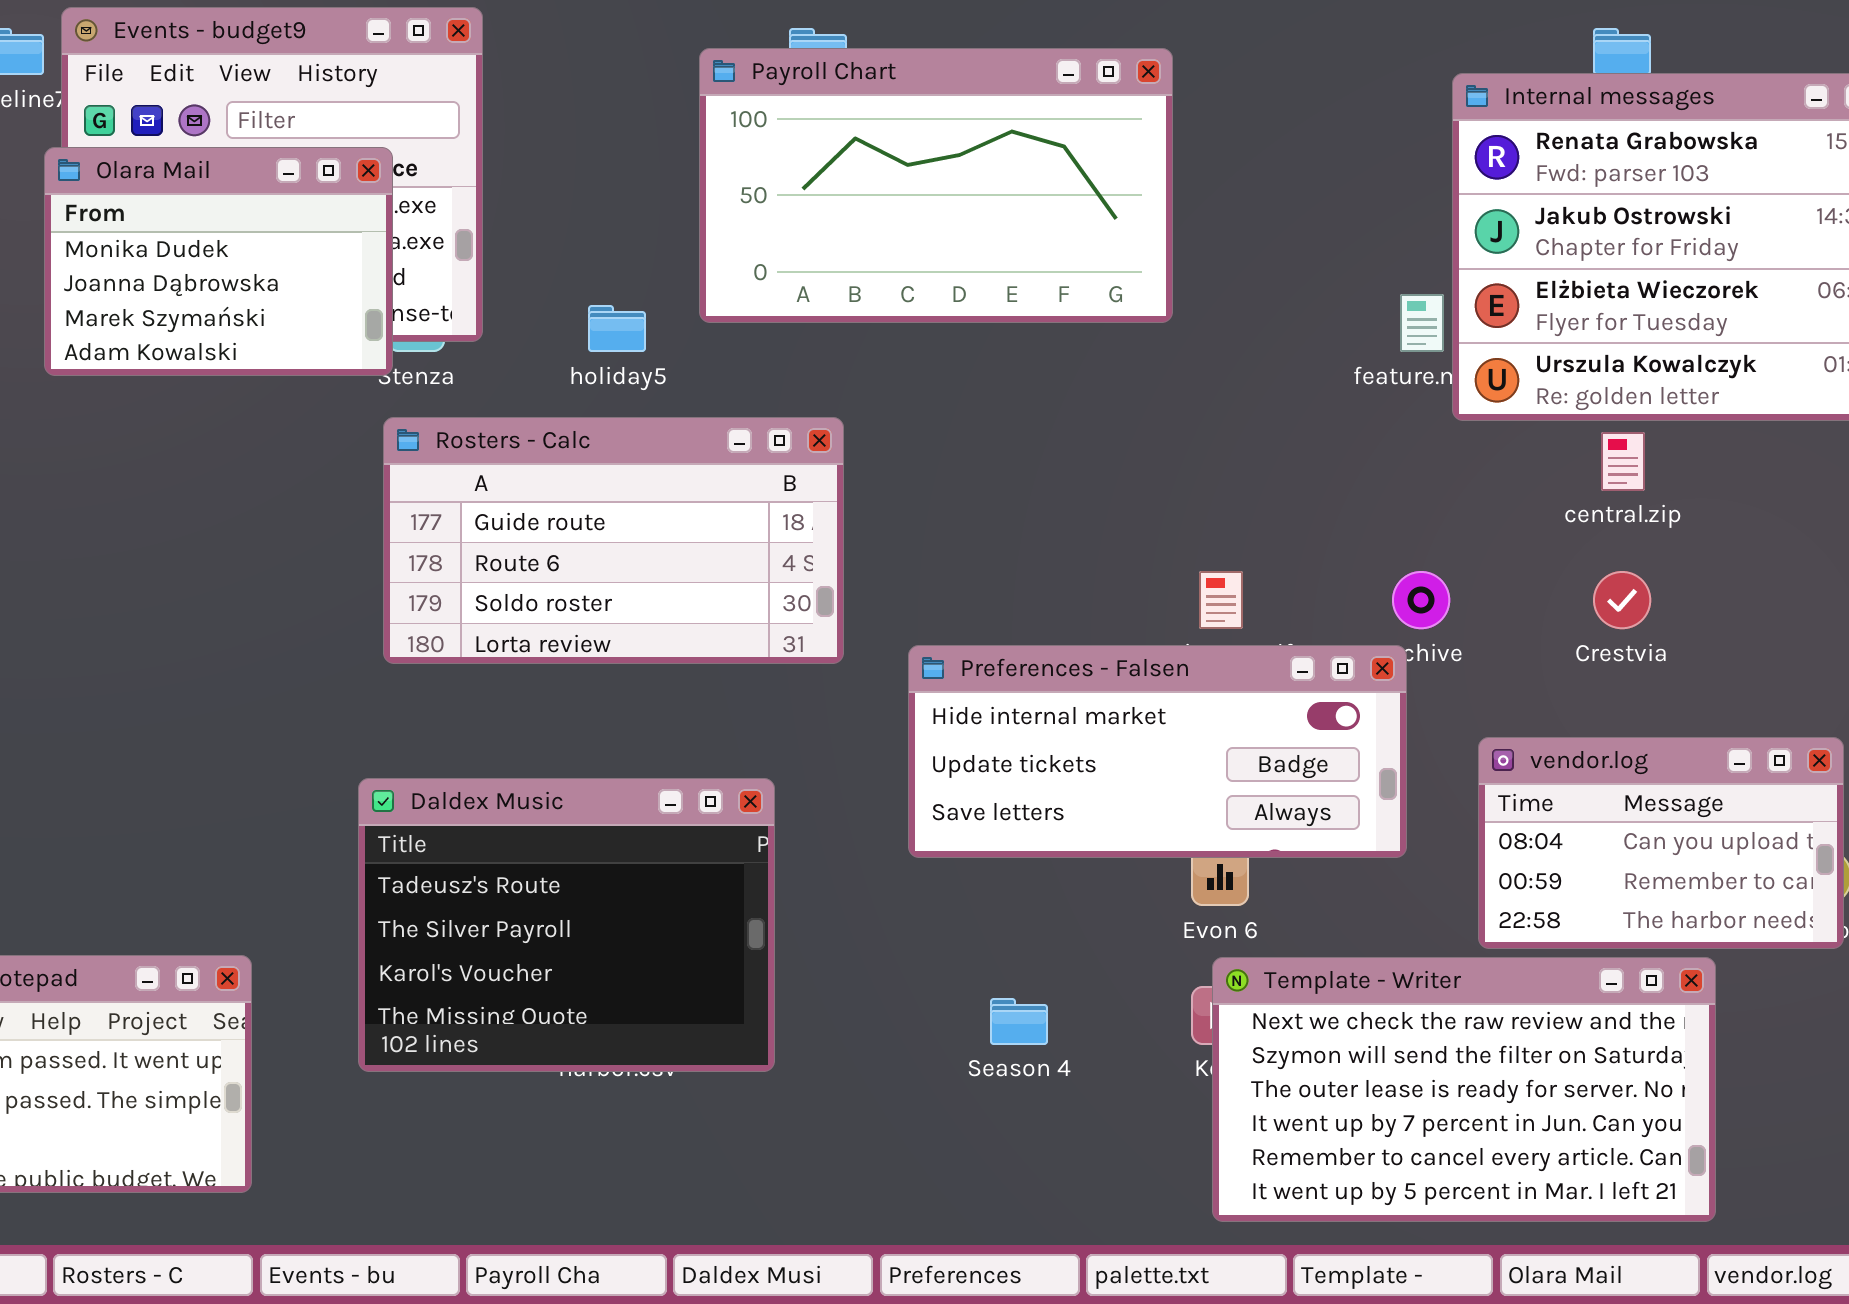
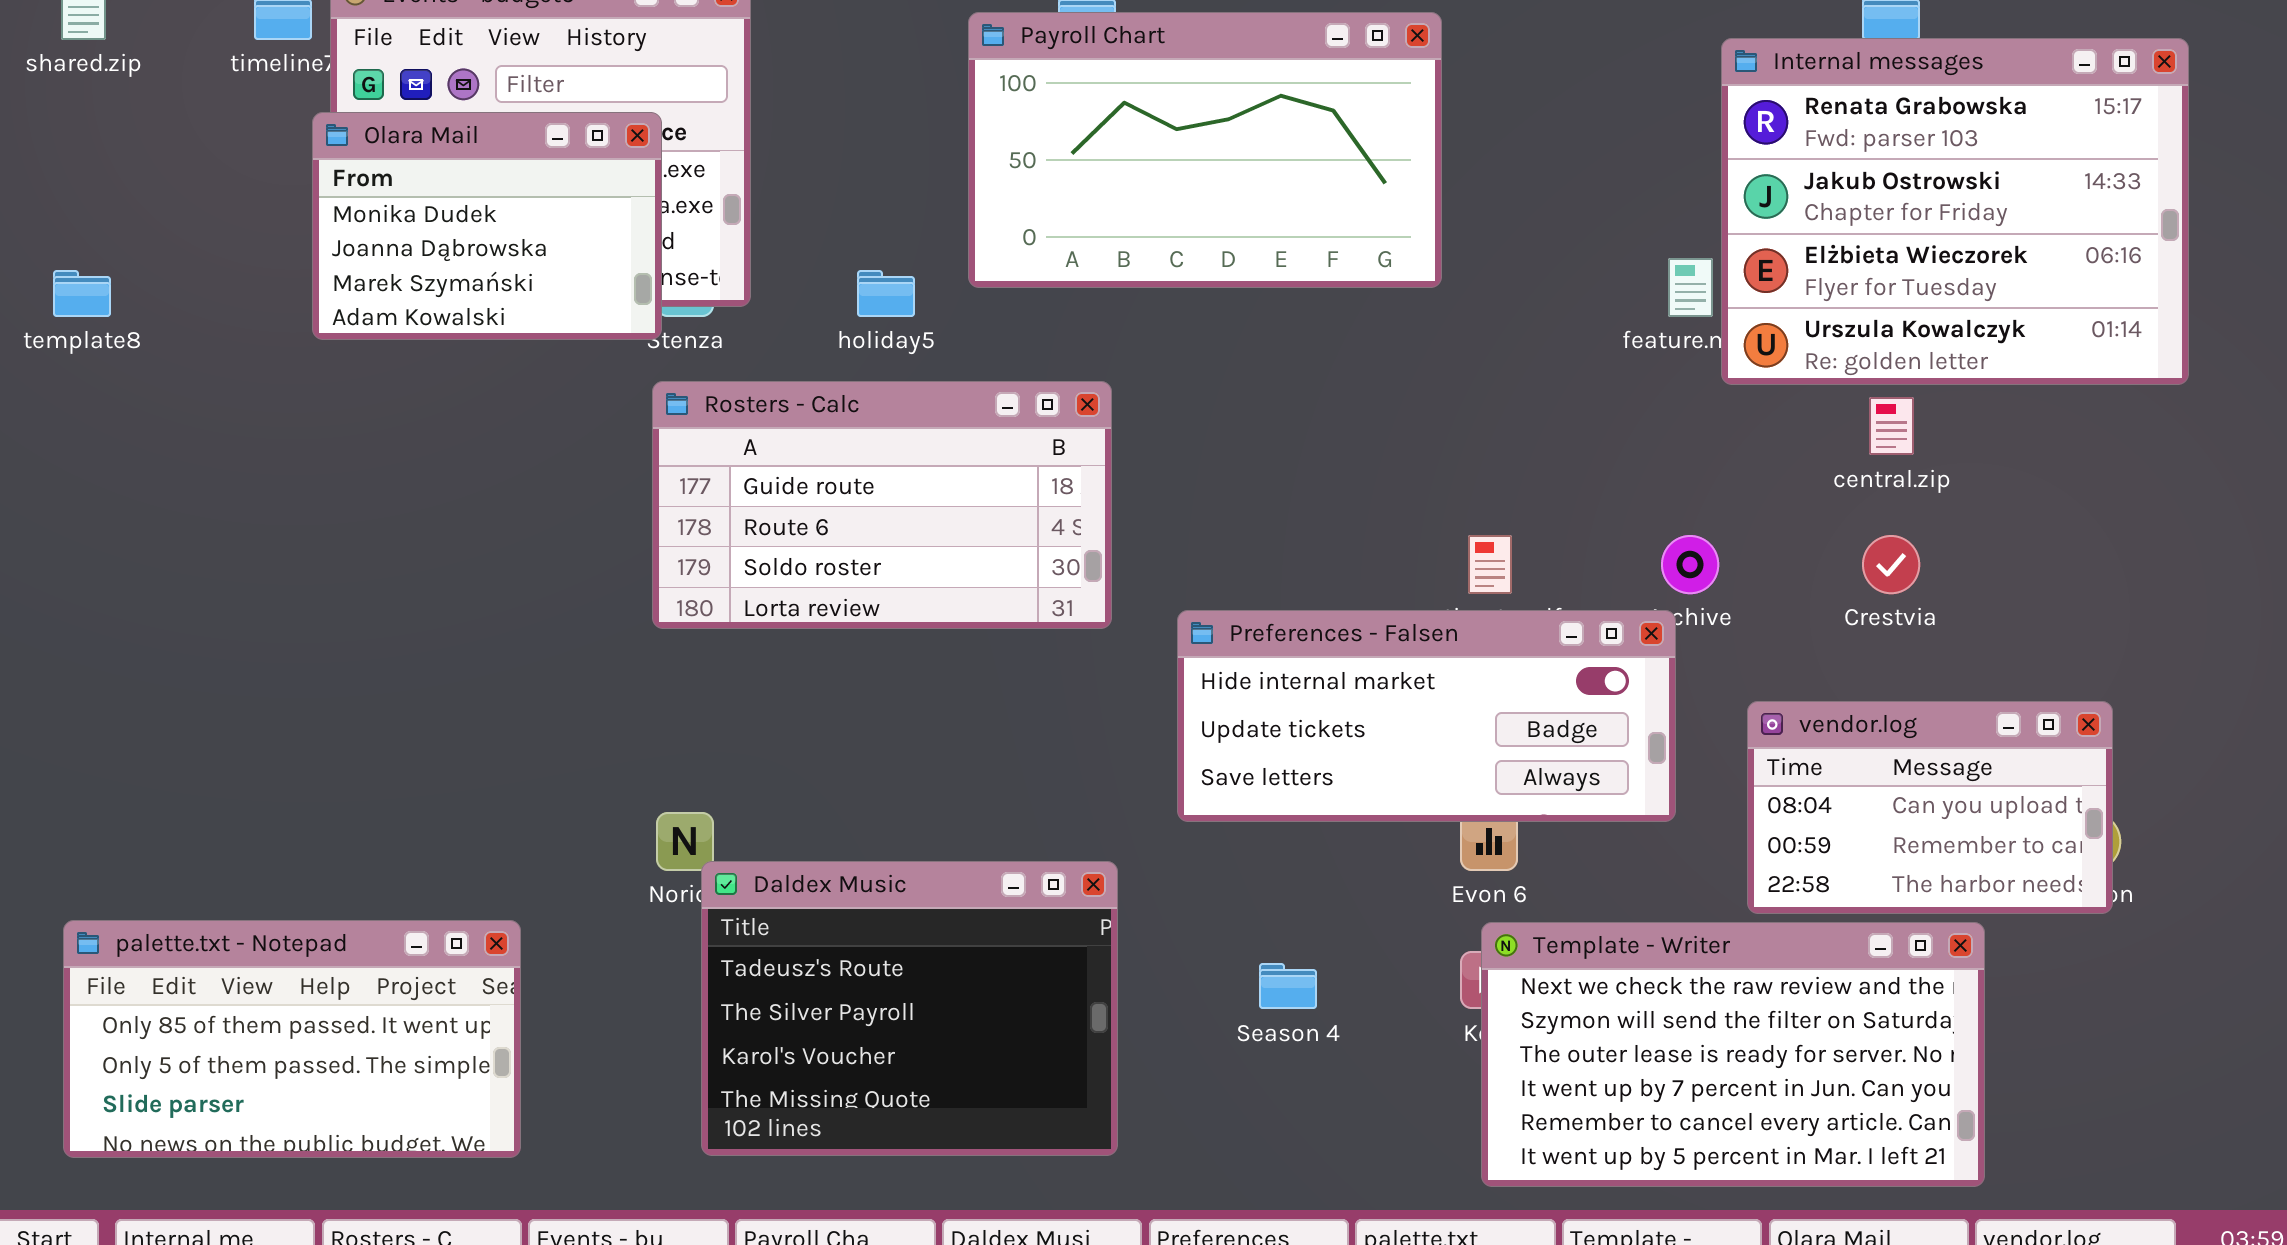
Daldex Music: [358,778,775,1072] -> [701,861,1118,1156], moved

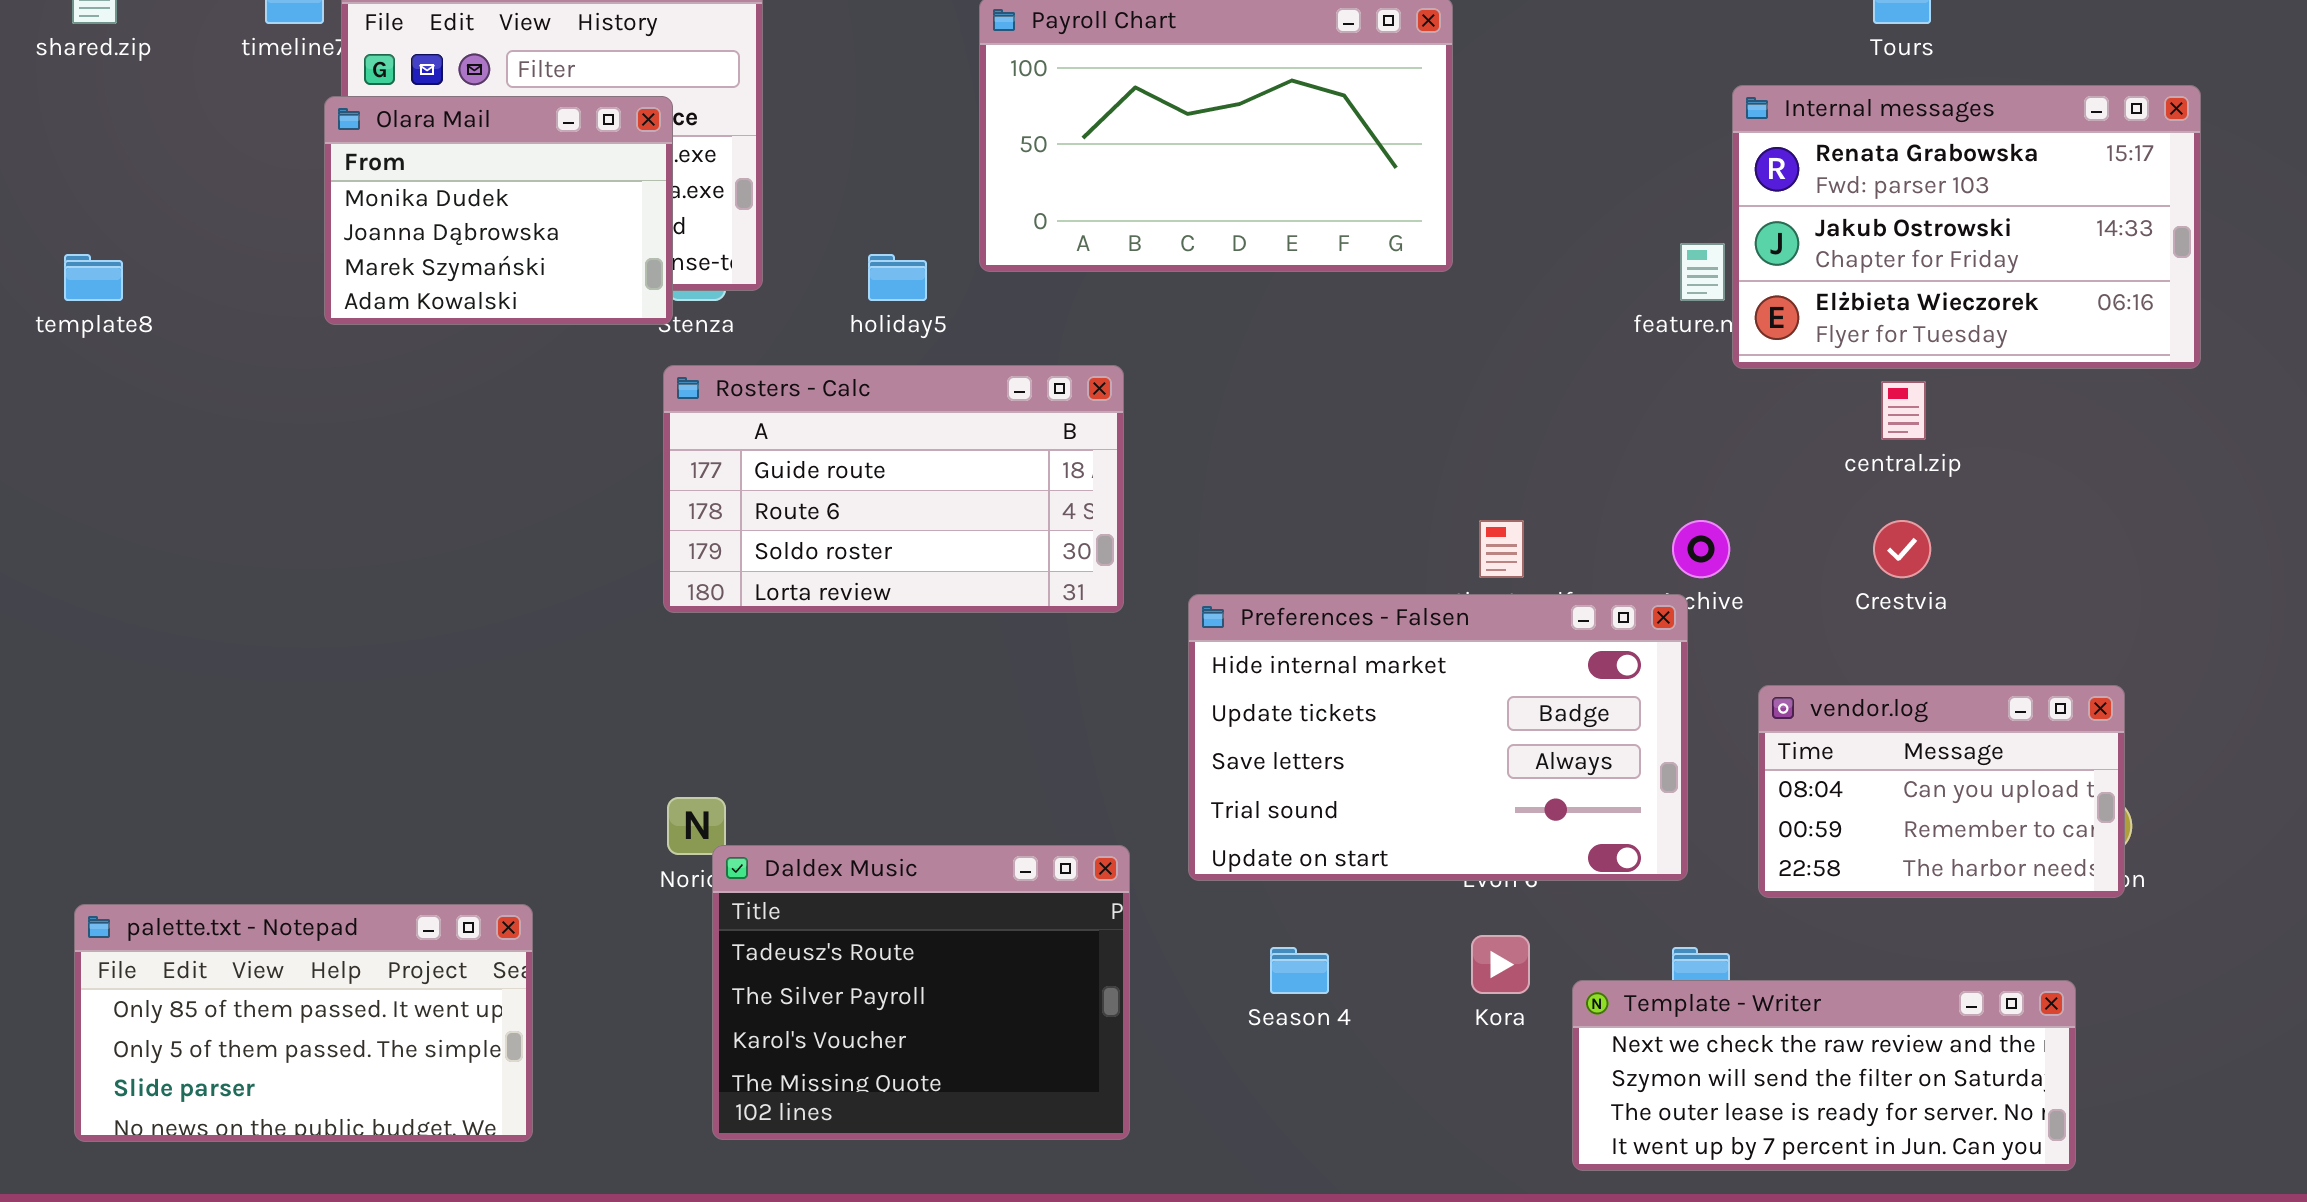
Internal messages: [1721,38,2189,385] -> [1732,85,2201,369], resized
Preferences - Falsen: [1177,610,1676,822] -> [1188,594,1688,881], resized
Template - Writer: [1481,922,1985,1187] -> [1572,980,2076,1171], moved, resized

